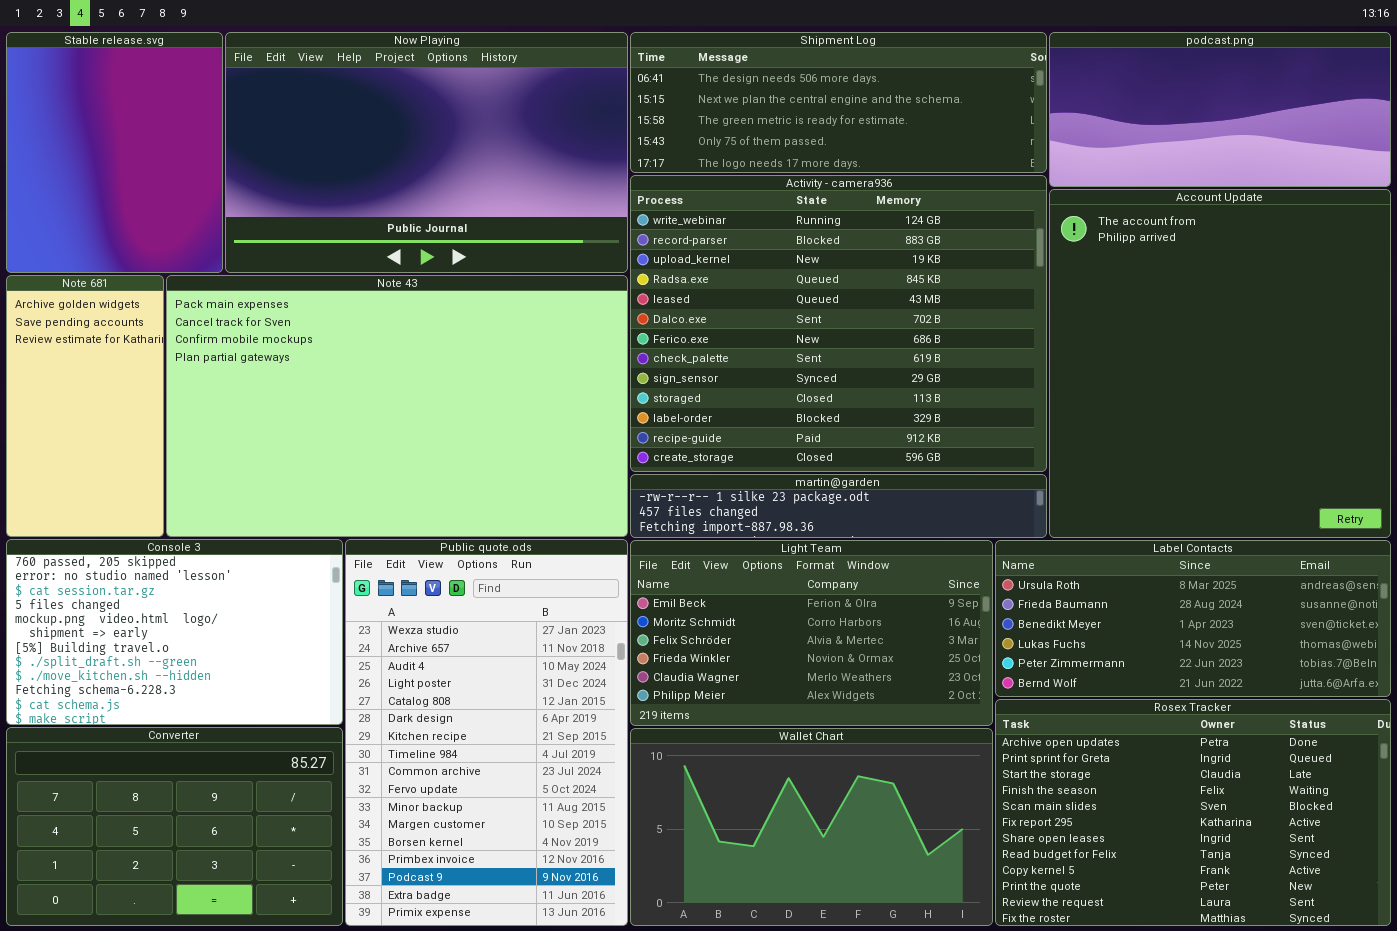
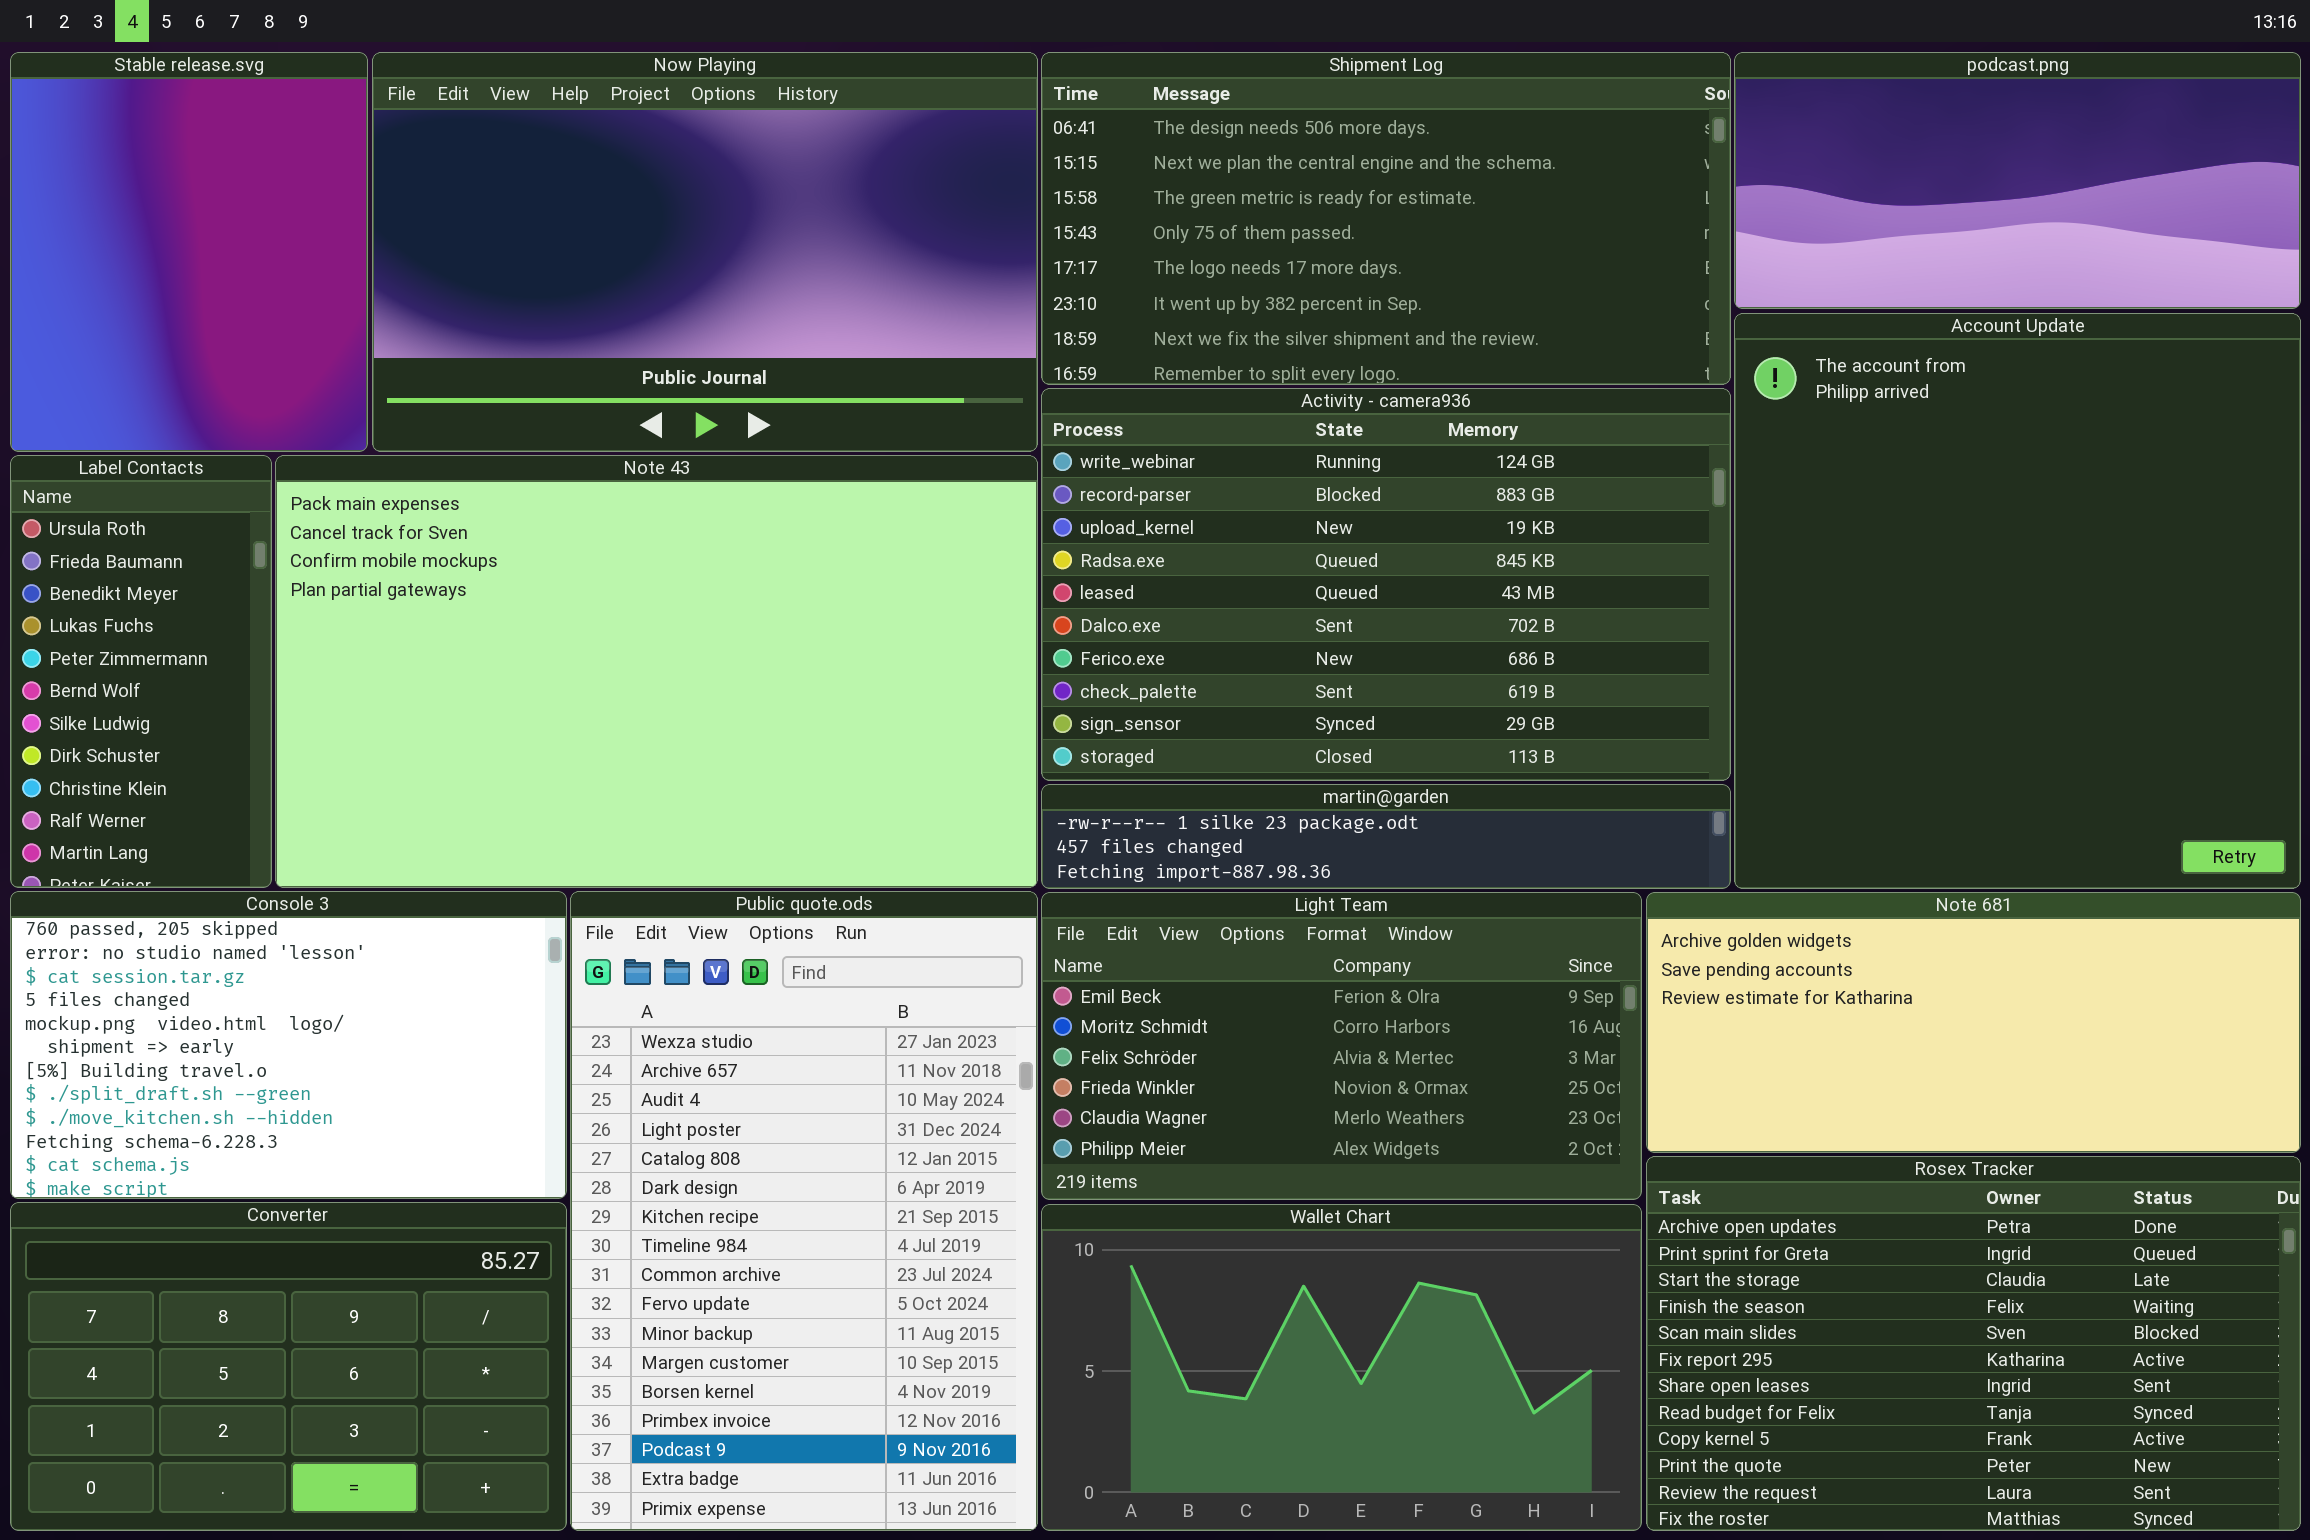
Shipment Log: [630,32,1047,173] -> [1041,52,1731,385], resized
Activity - camera936: [630,175,1047,472] -> [1041,388,1731,781], resized
Note 681: [6,275,164,537] -> [1646,892,2301,1153], moved, resized
Label Contacts: [995,540,1391,697] -> [10,455,272,888], moved, resized

